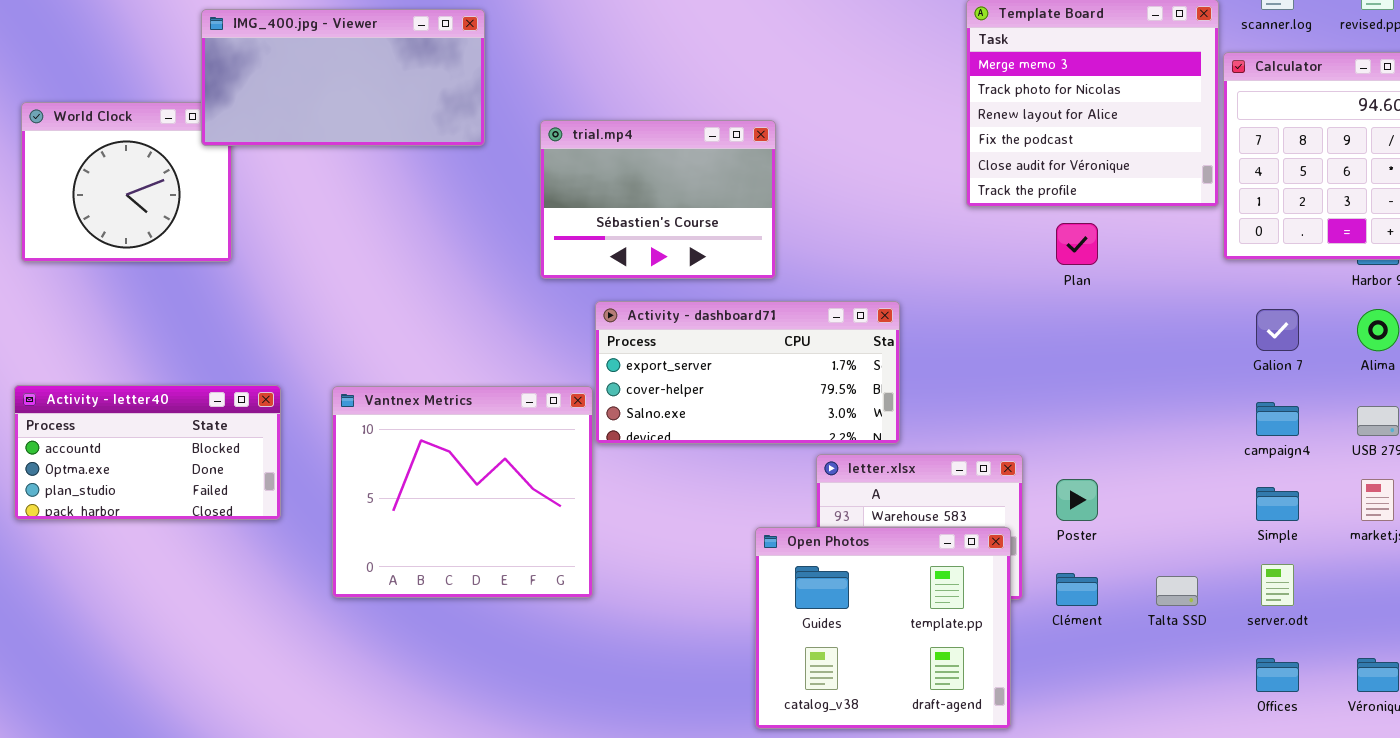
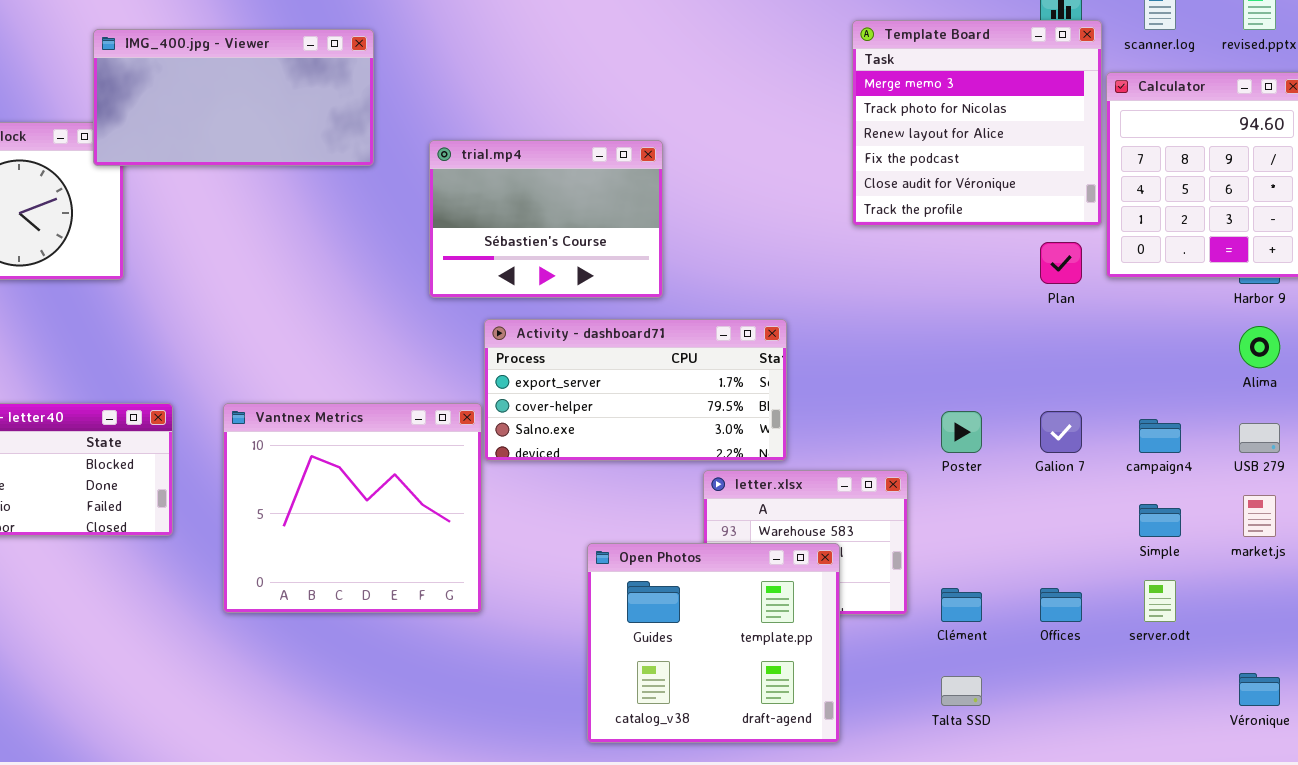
Plan: [1056,223,1098,265] -> [1040,242,1082,284], moved
Galion 7: [1256,309,1299,351] -> [1040,411,1082,453], moved
Poster: [1056,479,1098,521] -> [941,411,982,453], moved
Open Photos: [755,527,1011,729] -> [587,543,840,743], moved
Talta SSD: [1156,576,1198,606] -> [941,676,982,706], moved
Offices: [1256,658,1299,692] -> [1040,588,1082,622], moved

